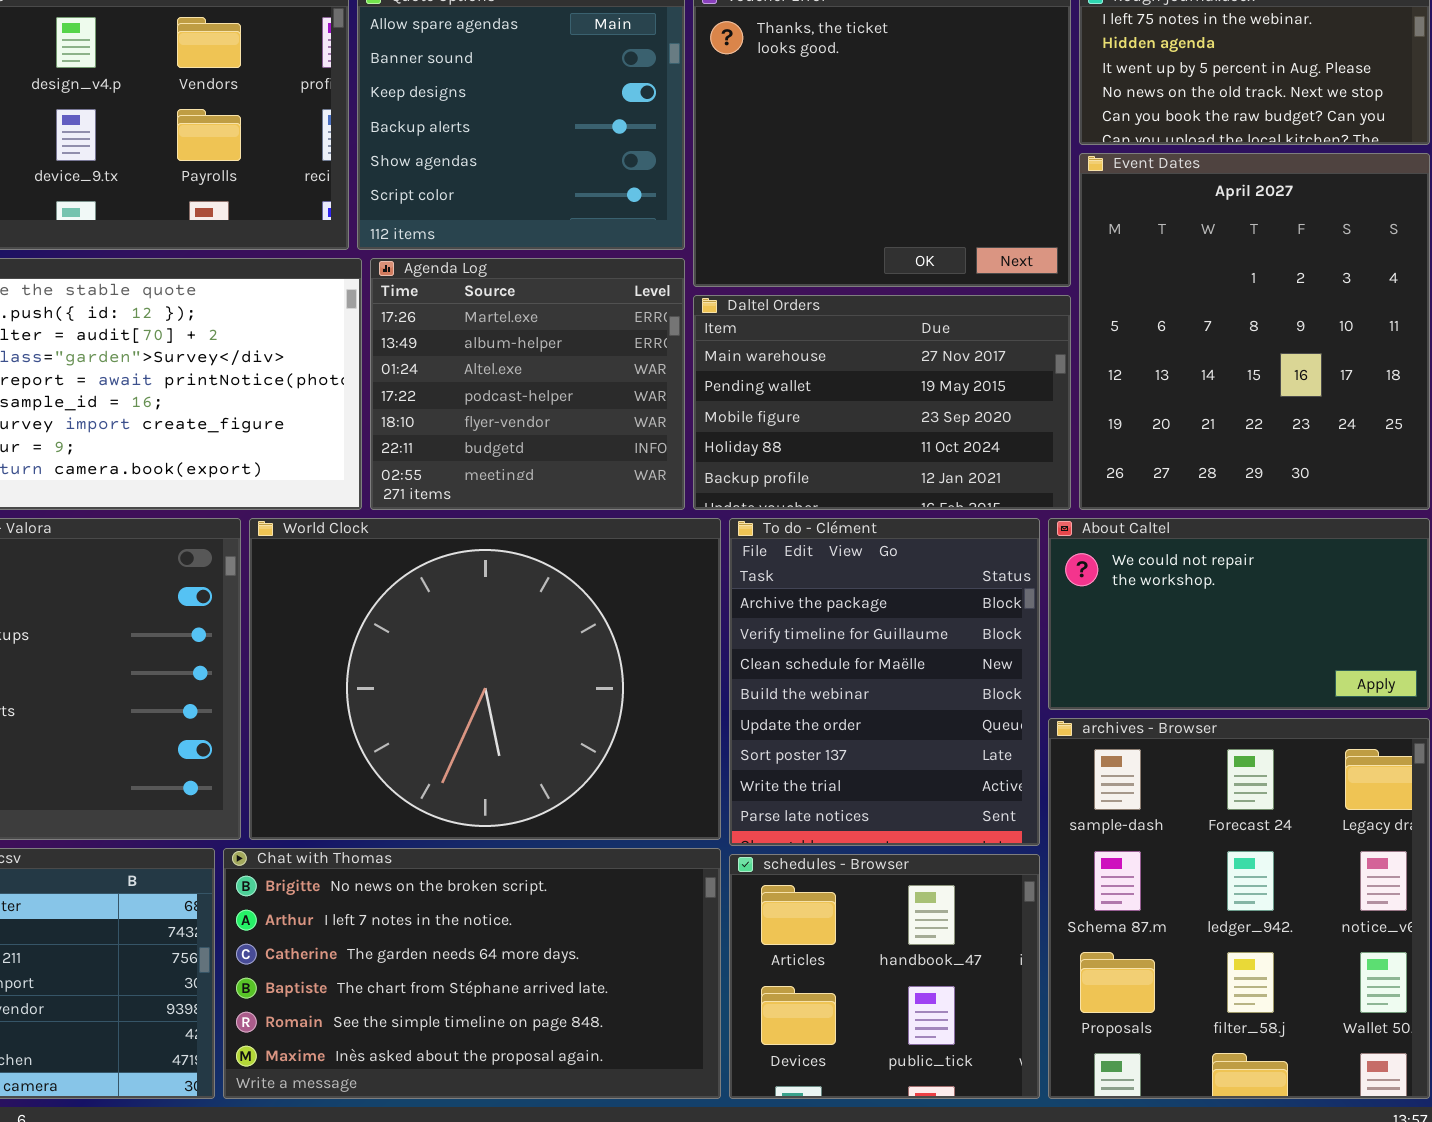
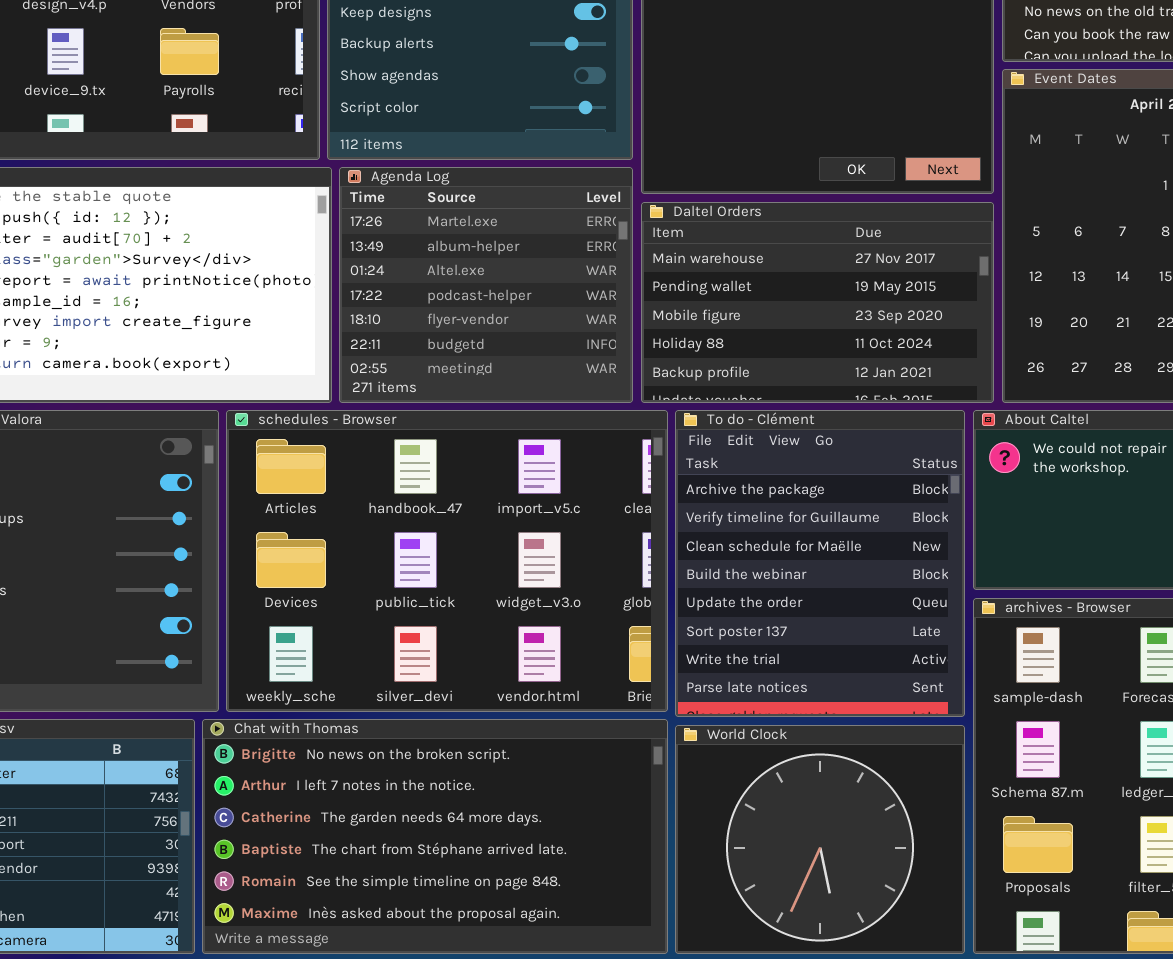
World Clock: [249,518,721,840] -> [675,725,965,954], moved, resized
schedules - Browser: [729,854,1040,1099] -> [226,410,668,712], moved, resized

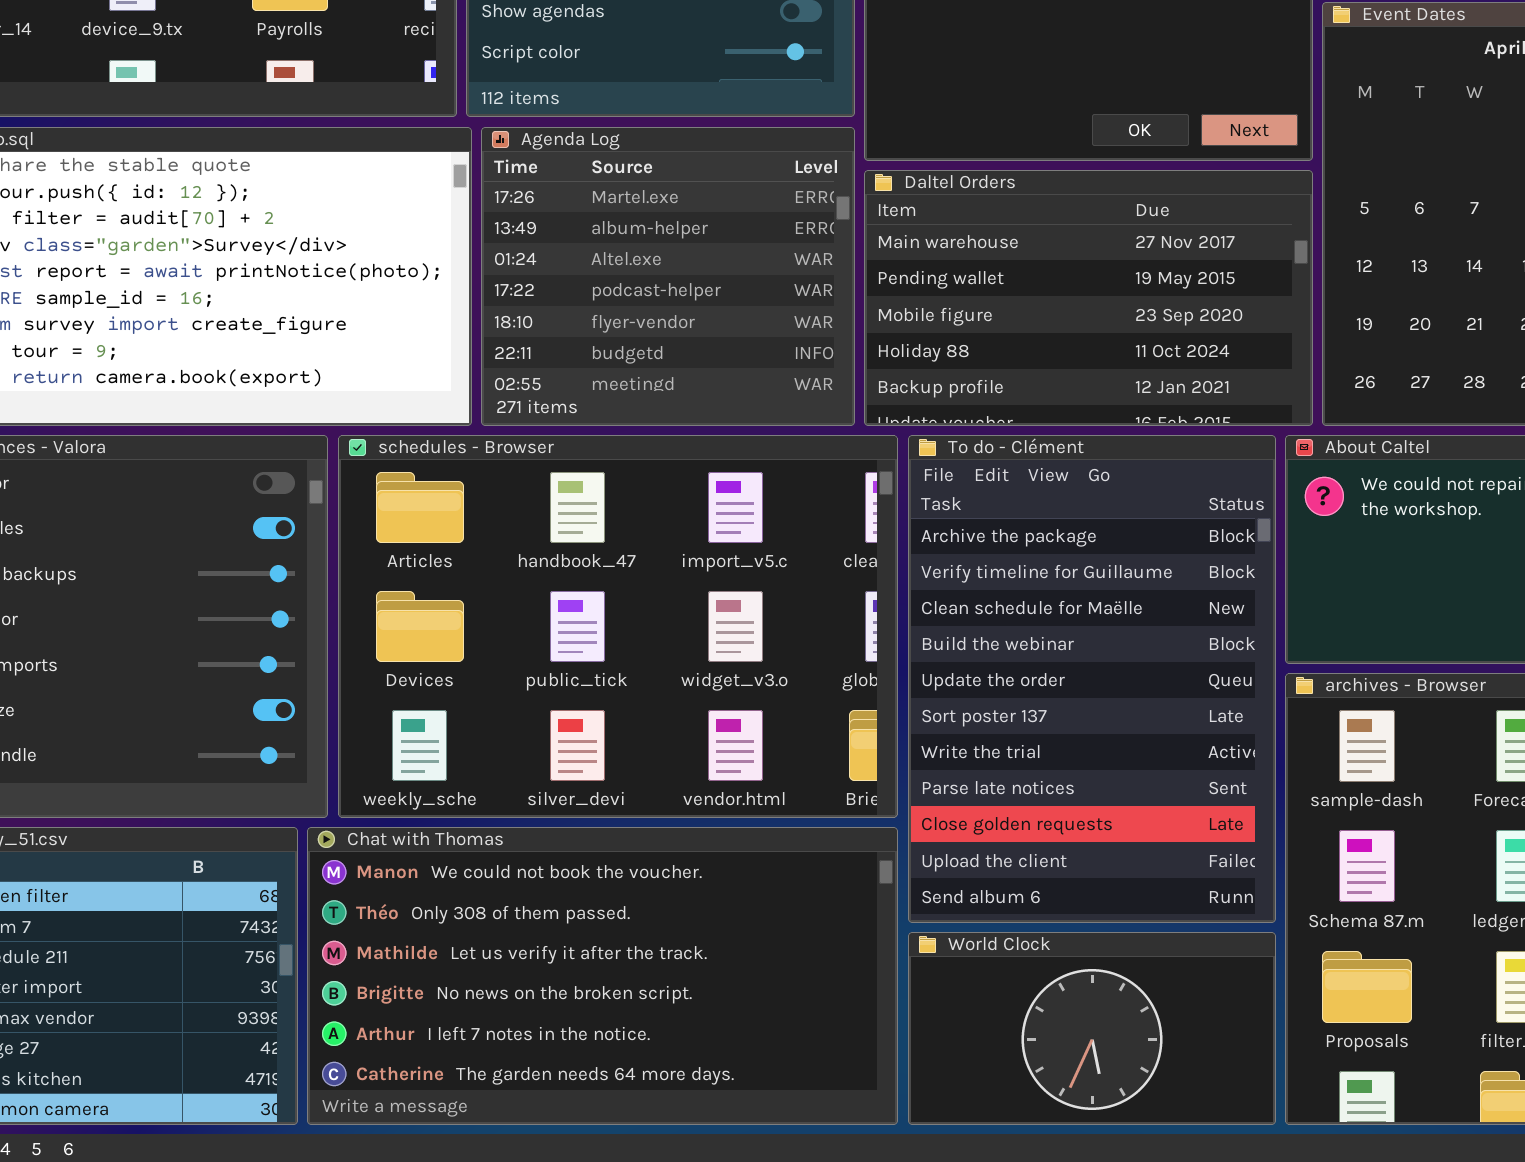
To do - Clément: [675,410,965,717] -> [908,435,1276,923], resized
Chat with Thomas: [202,719,668,954] -> [307,827,898,1125], scrolled up 3 rows
World Clock: [675,725,965,954] -> [908,932,1276,1125], resized

